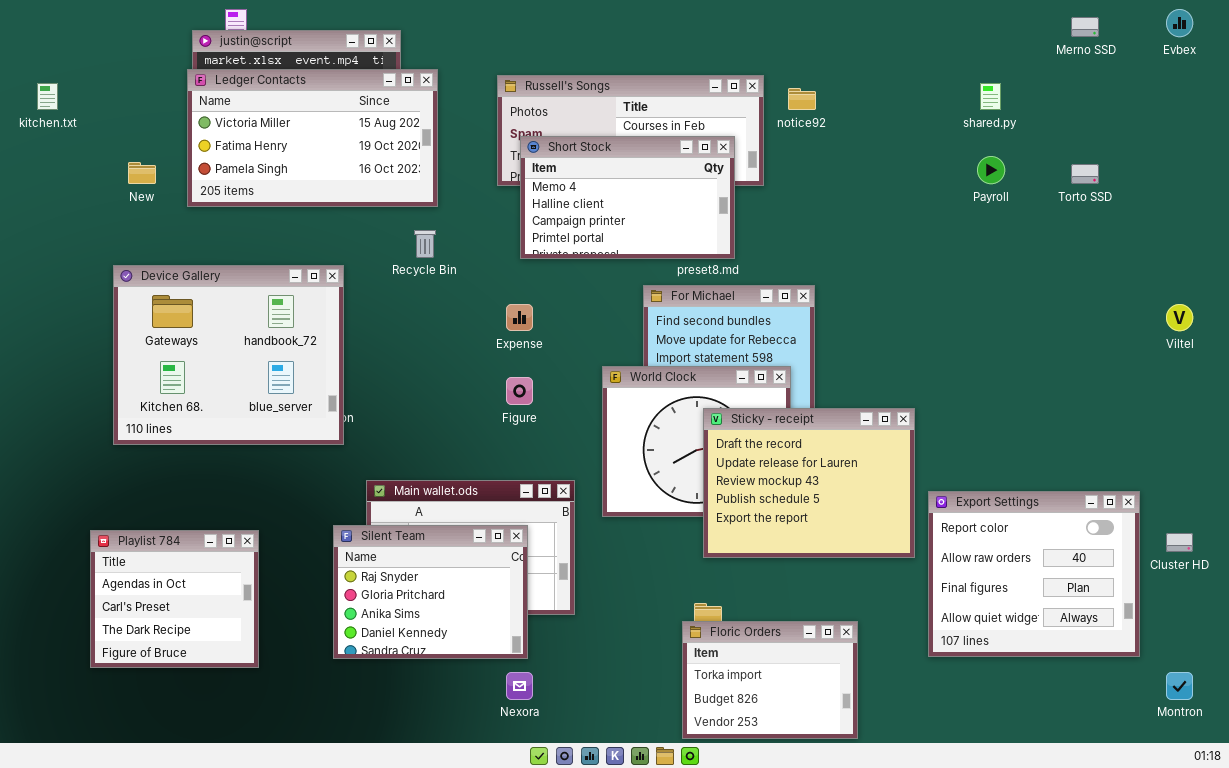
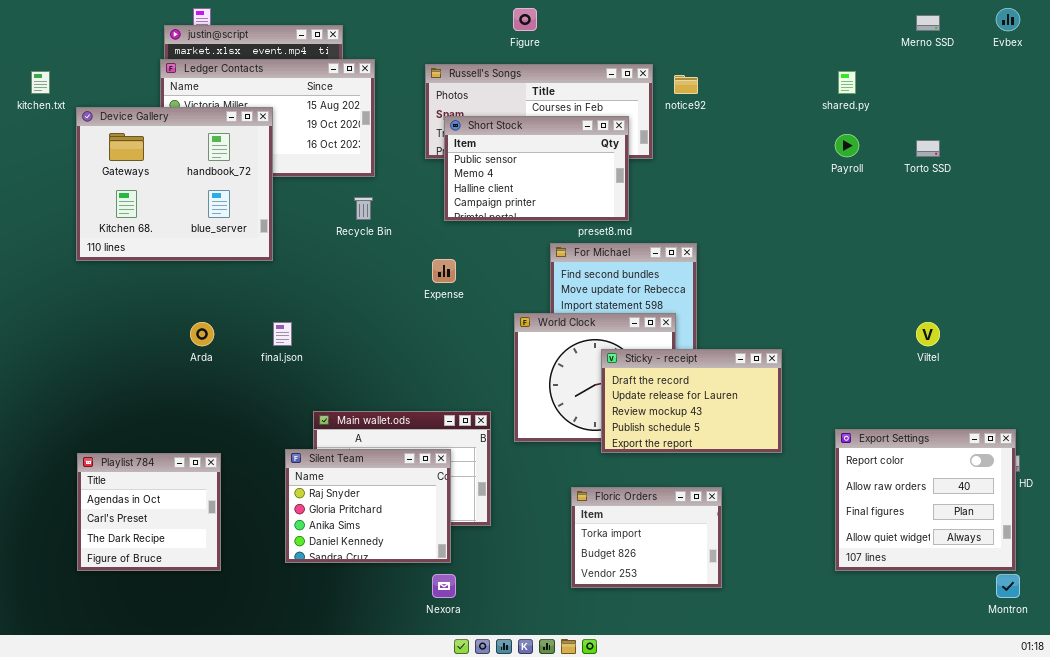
Short Stock: [520,136,735,259] -> [444,116,629,221], scrolled up 1 row
Device Gallery: [113,265,344,445] -> [76,107,273,261], moved
Viltel: [1166,304,1193,331] -> [916,322,940,346], moved
Figure: [506,377,533,405] -> [513,8,537,31], moved
Sticky - receipt: [703,408,915,558] -> [601,349,782,453], resized
Export Settings: [928,491,1140,657] -> [835,429,1016,571], moved
Floric Orders: [682,621,858,739] -> [571,487,722,588], moved

